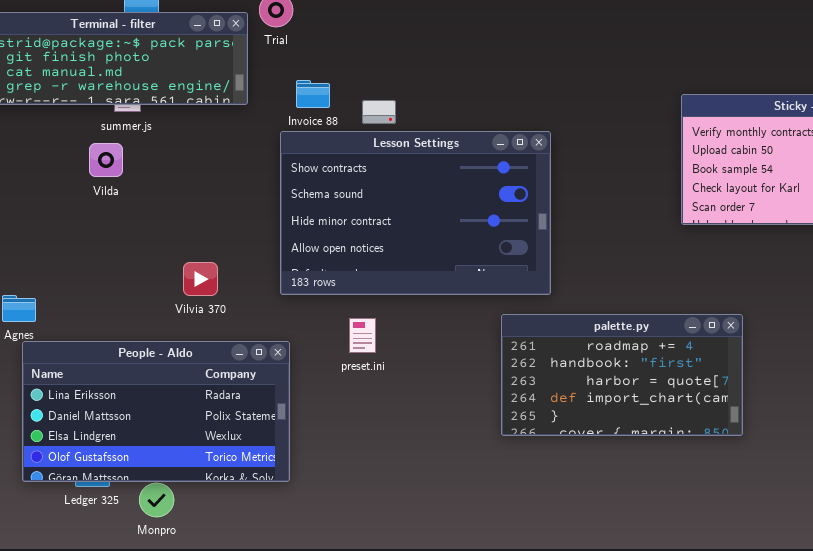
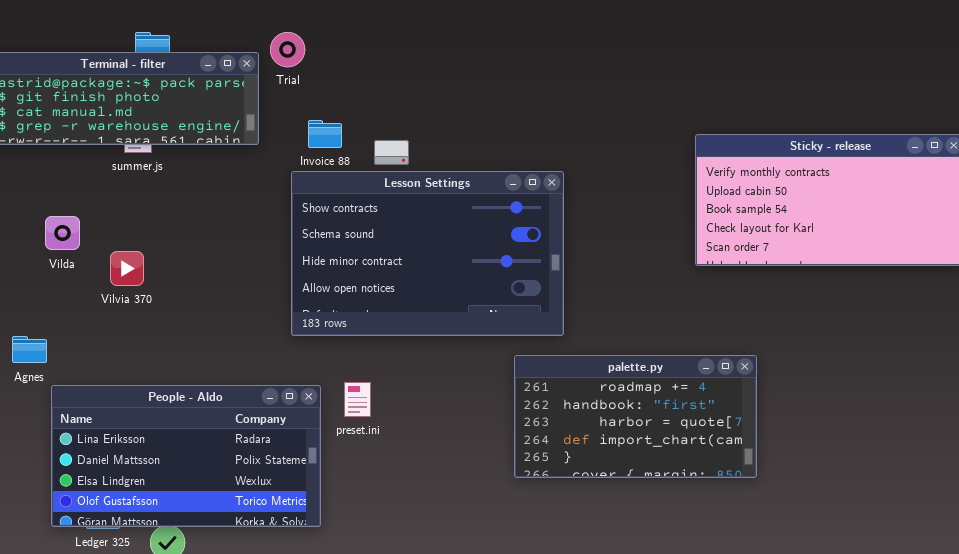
Vilda: [89,143,123,177] -> [45,216,80,250], moved
Vilvia 370: [183,262,218,296] -> [110,251,144,286], moved
preset.ini: [349,318,376,353] -> [344,382,371,417], moved
People - Aldo: [22,341,290,482] -> [51,385,321,527], moved

